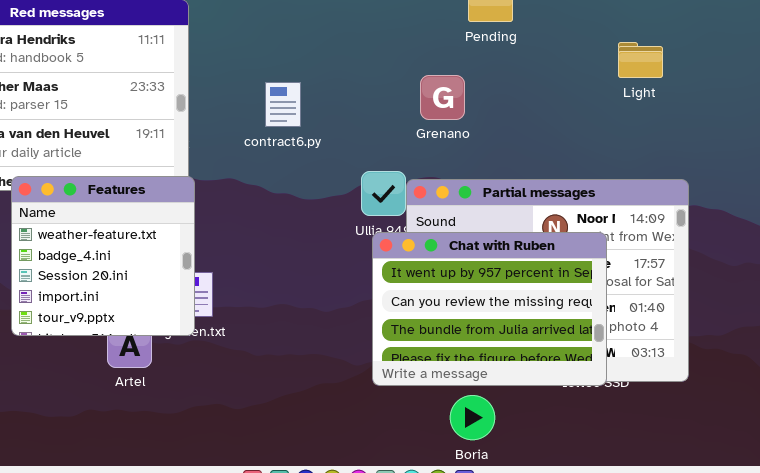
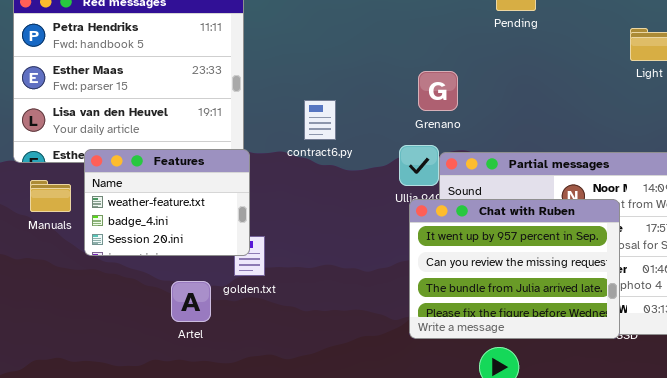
Grenano: [420,75,465,120] -> [418,71,458,111], moved
contract6.py: [265,82,301,127] -> [304,100,336,140], moved
Features: [11,176,195,336] -> [84,149,250,256], resized

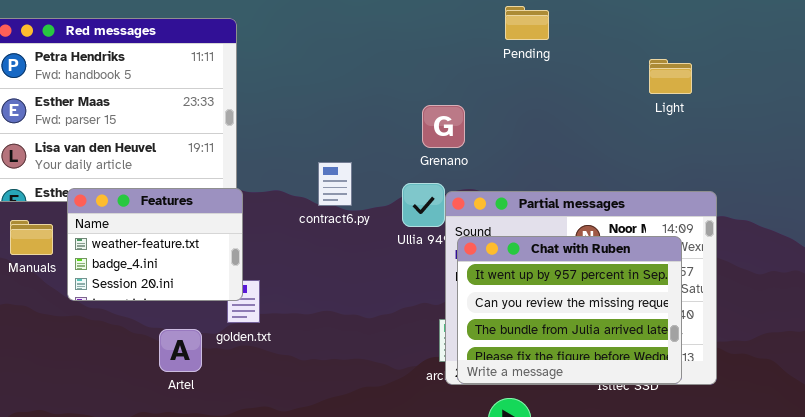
contract6.py: [304,100,336,140] -> [318,162,352,206], moved
Chat with Ruben: [409,199,620,339] -> [457,236,682,384], moved

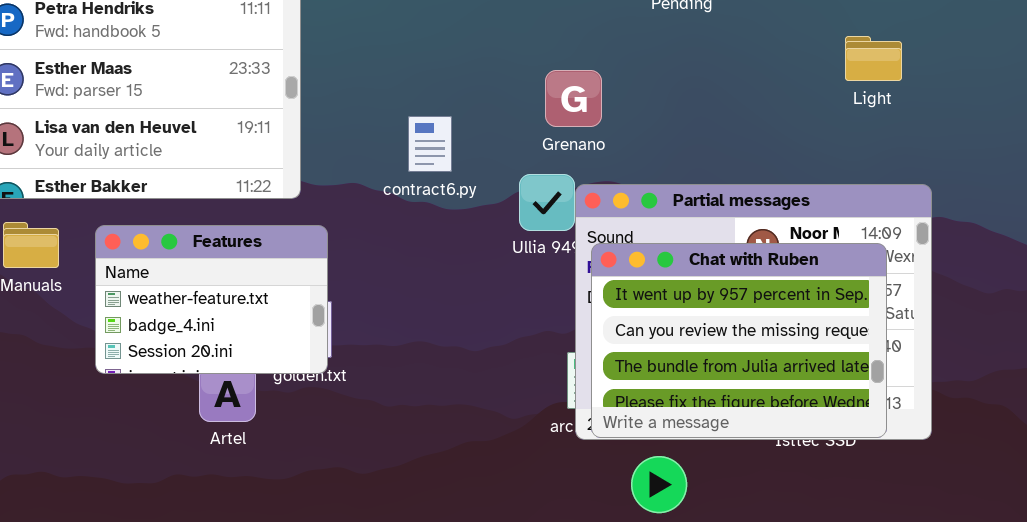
Light: [649,59,692,94] -> [845,36,902,81], moved
contract6.py: [318,162,352,206] -> [408,116,452,172], moved
Features: [67,188,243,301] -> [95,225,328,374], moved

